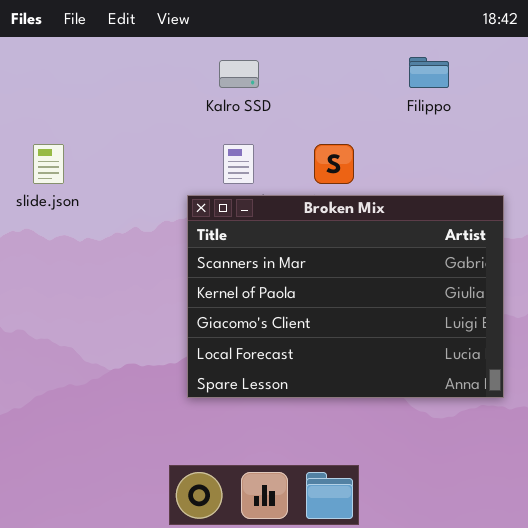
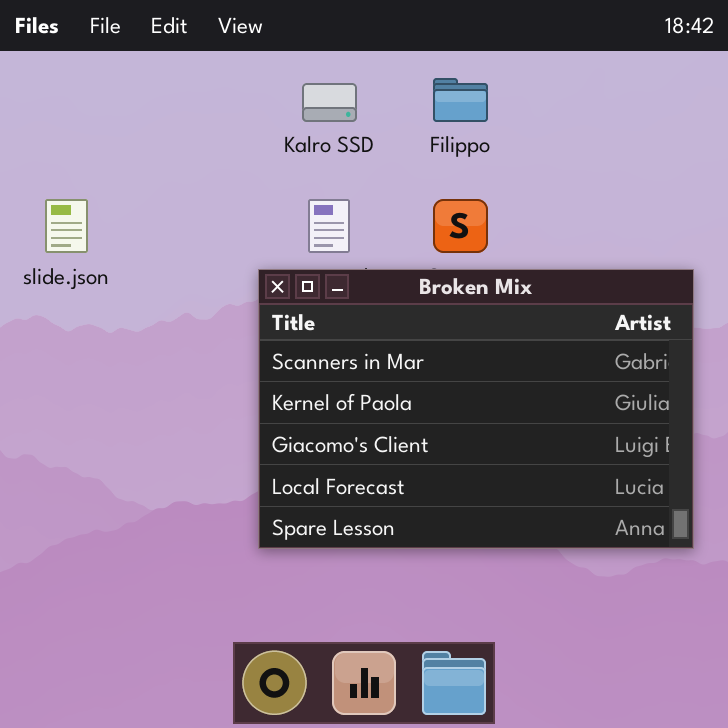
Filippo: [409,57,449,88] -> [433,78,488,122], moved

